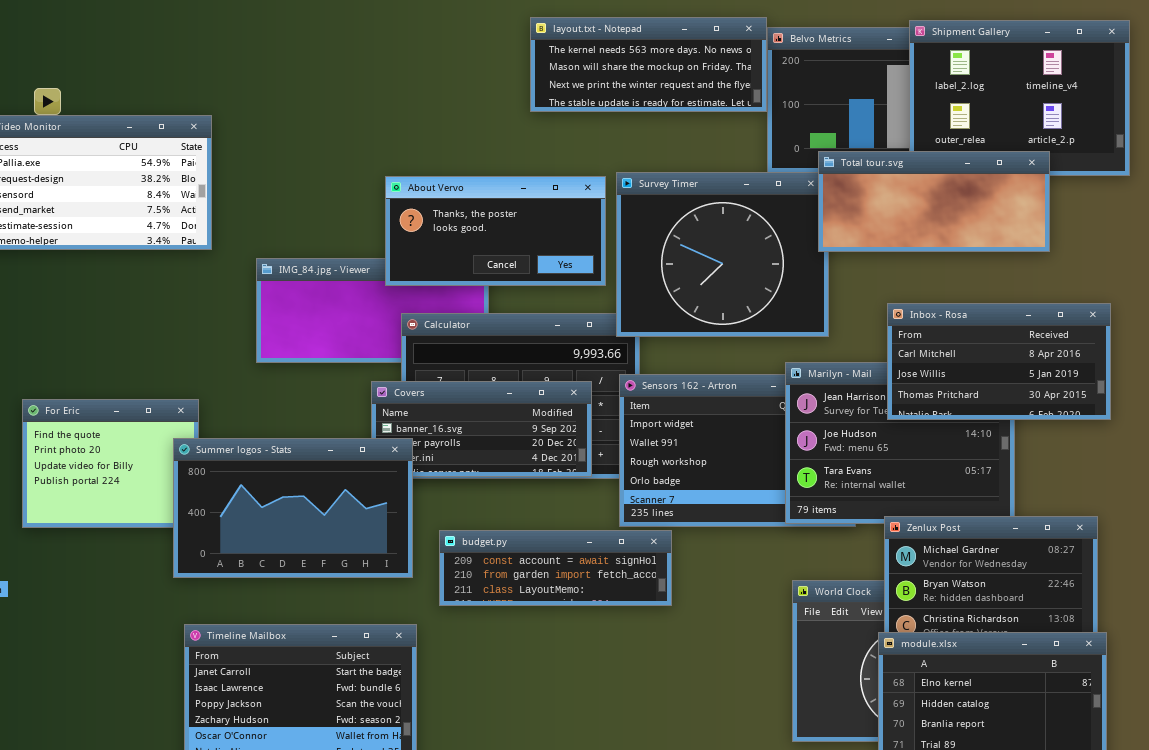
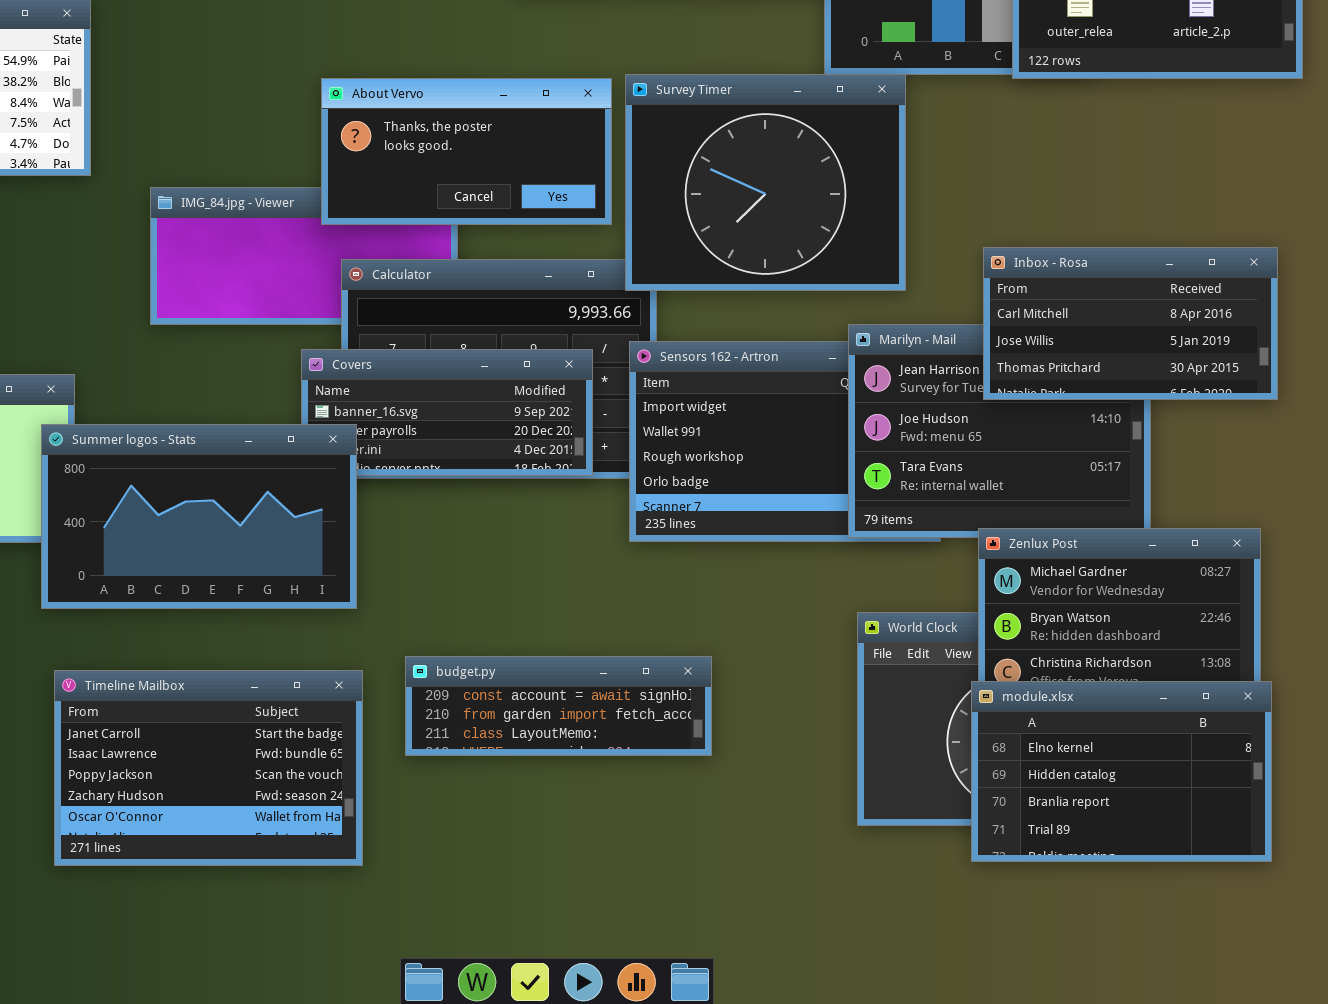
Total tour.svg: [818,151,1050,252] -> none, closed
budget.py: [439,530,672,606] -> [405,656,712,756], moved

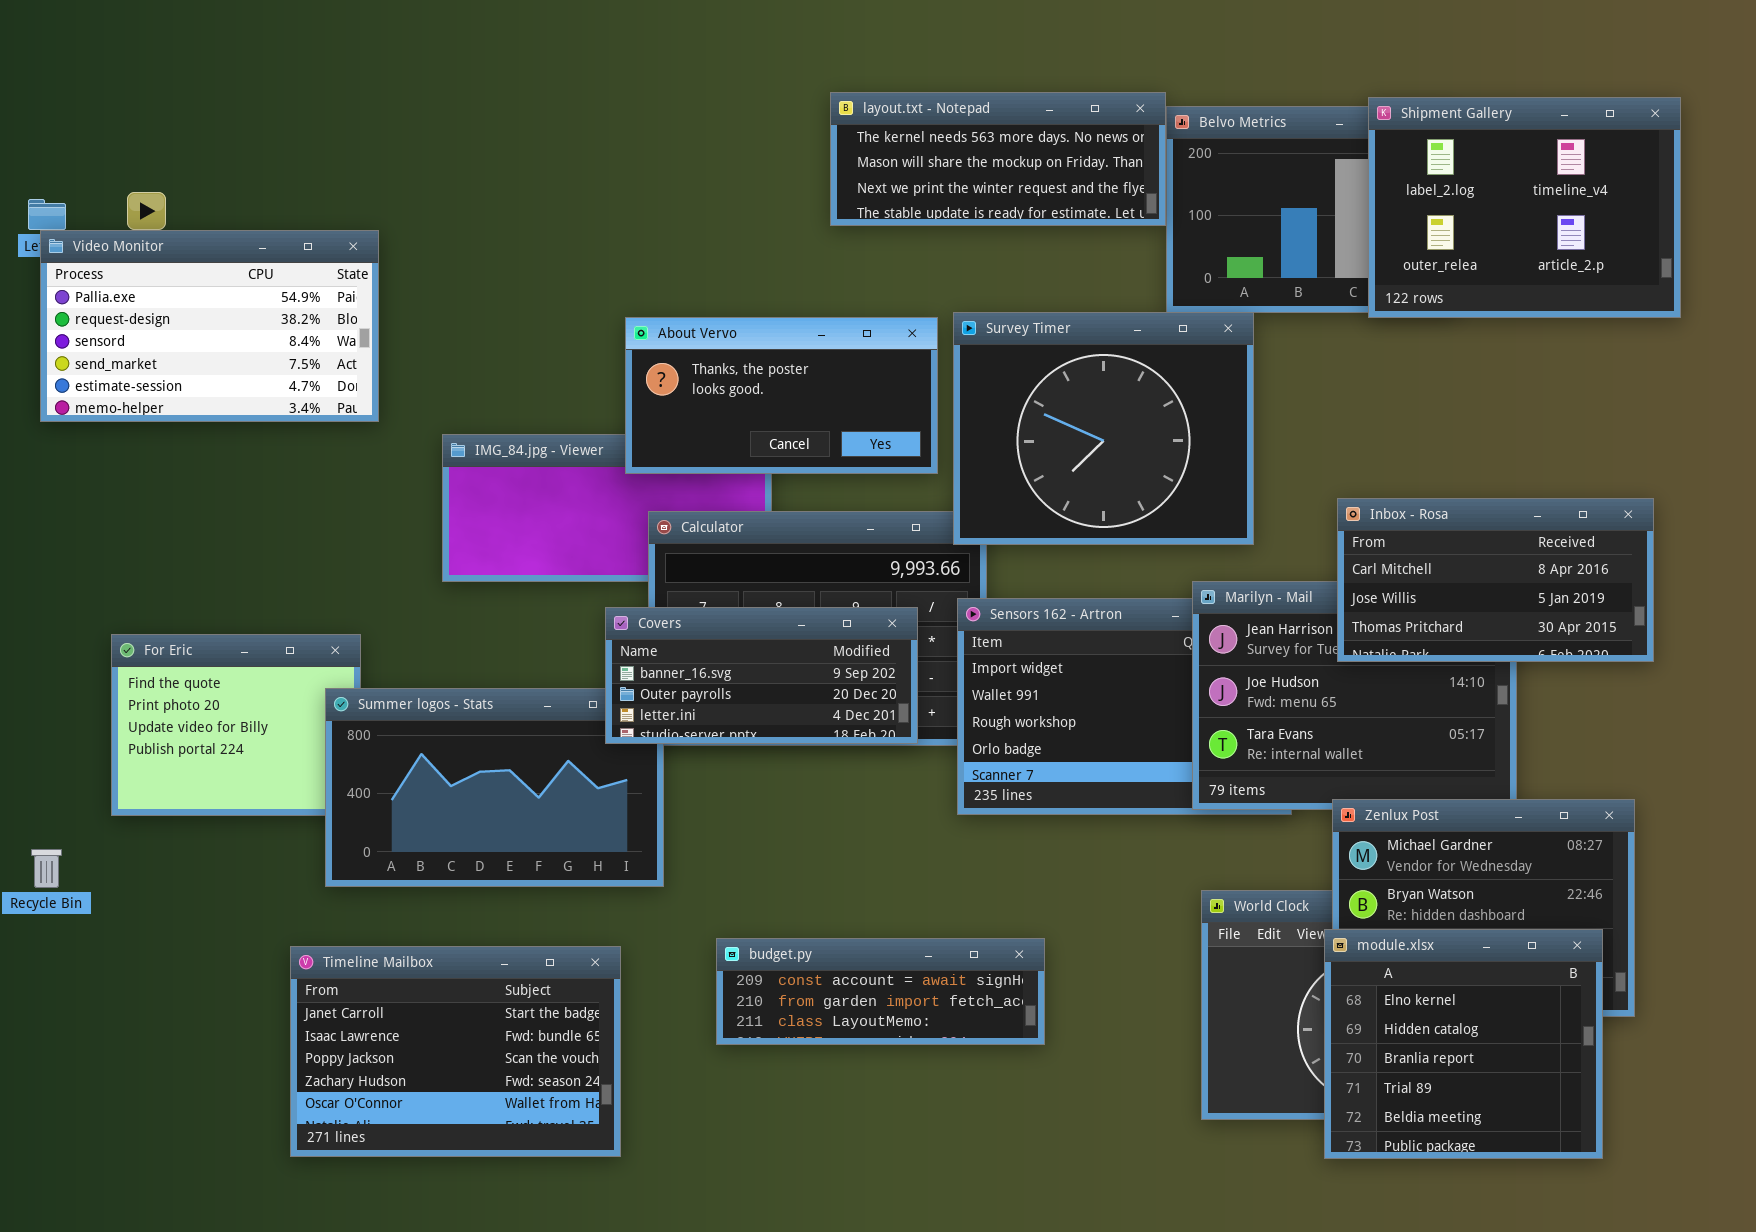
Covers: [301,349,593,476] -> [605,607,918,744], raised
Timeline Mailbox: [54,670,363,866] -> [290,946,621,1157], moved
module.xlsx: [971,681,1272,862] -> [1324,929,1603,1159], resized

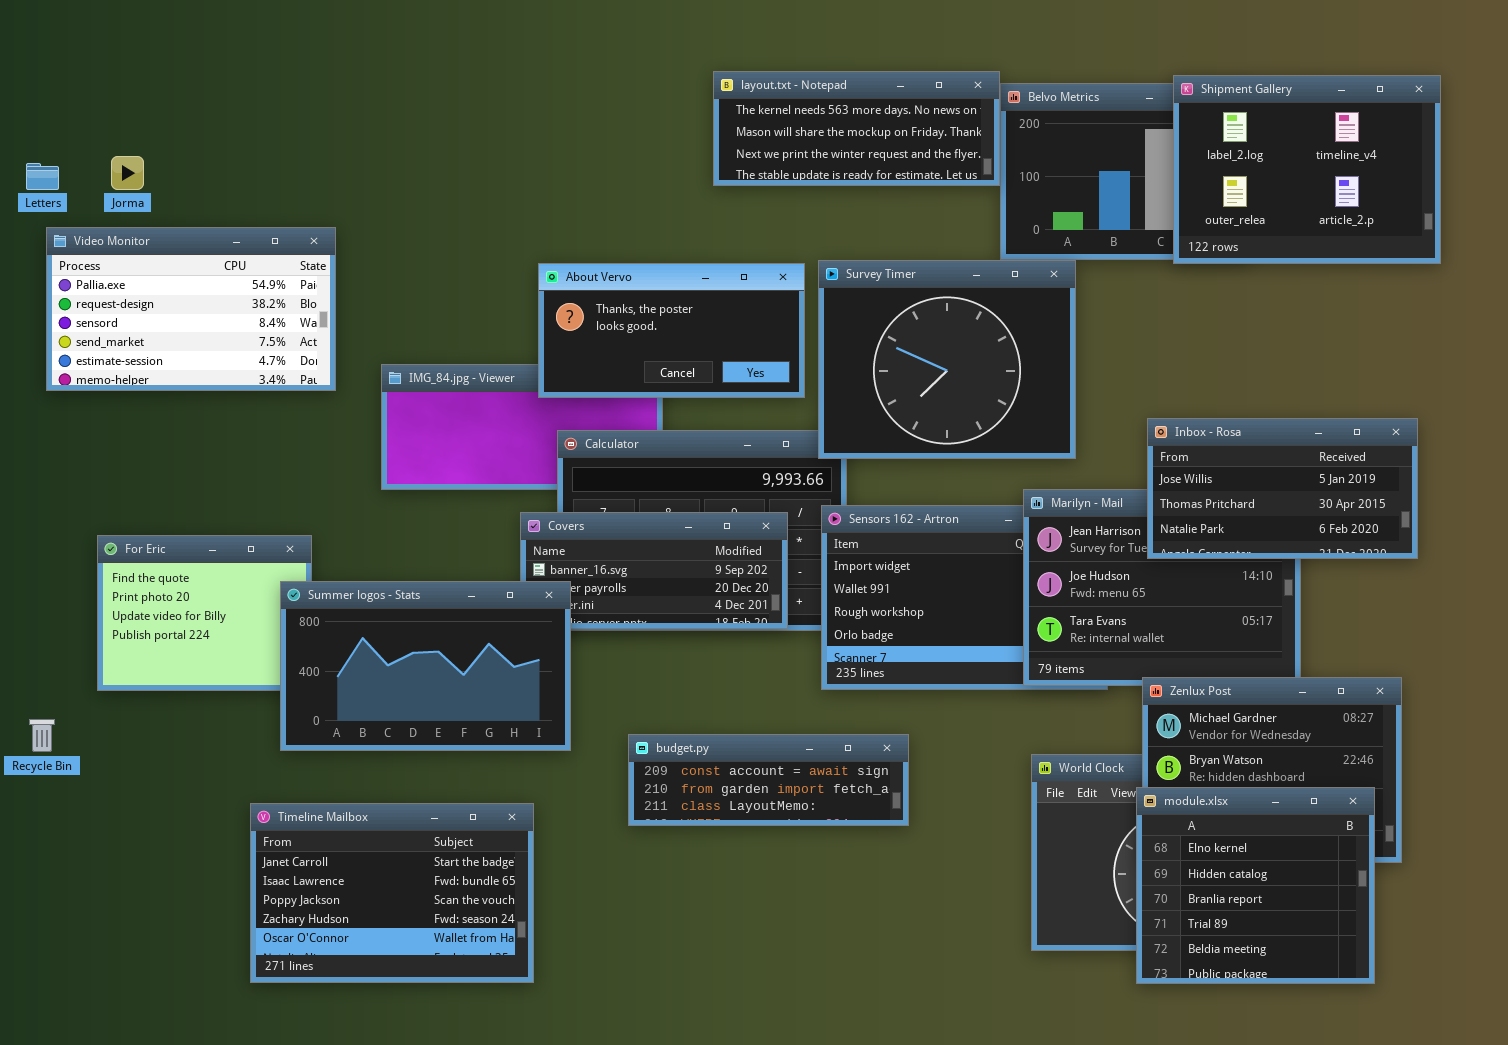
Video Monitor: [40,230,379,422] -> [46,227,336,391], moved
Inbox - Rosa: [1337,498,1654,662] -> [1147,418,1418,559], scrolled down 1 row
Summer logos - Stats: [325,688,664,887] -> [280,581,571,751], raised
budget.py: [716,938,1045,1045] -> [628,734,909,826], moved

